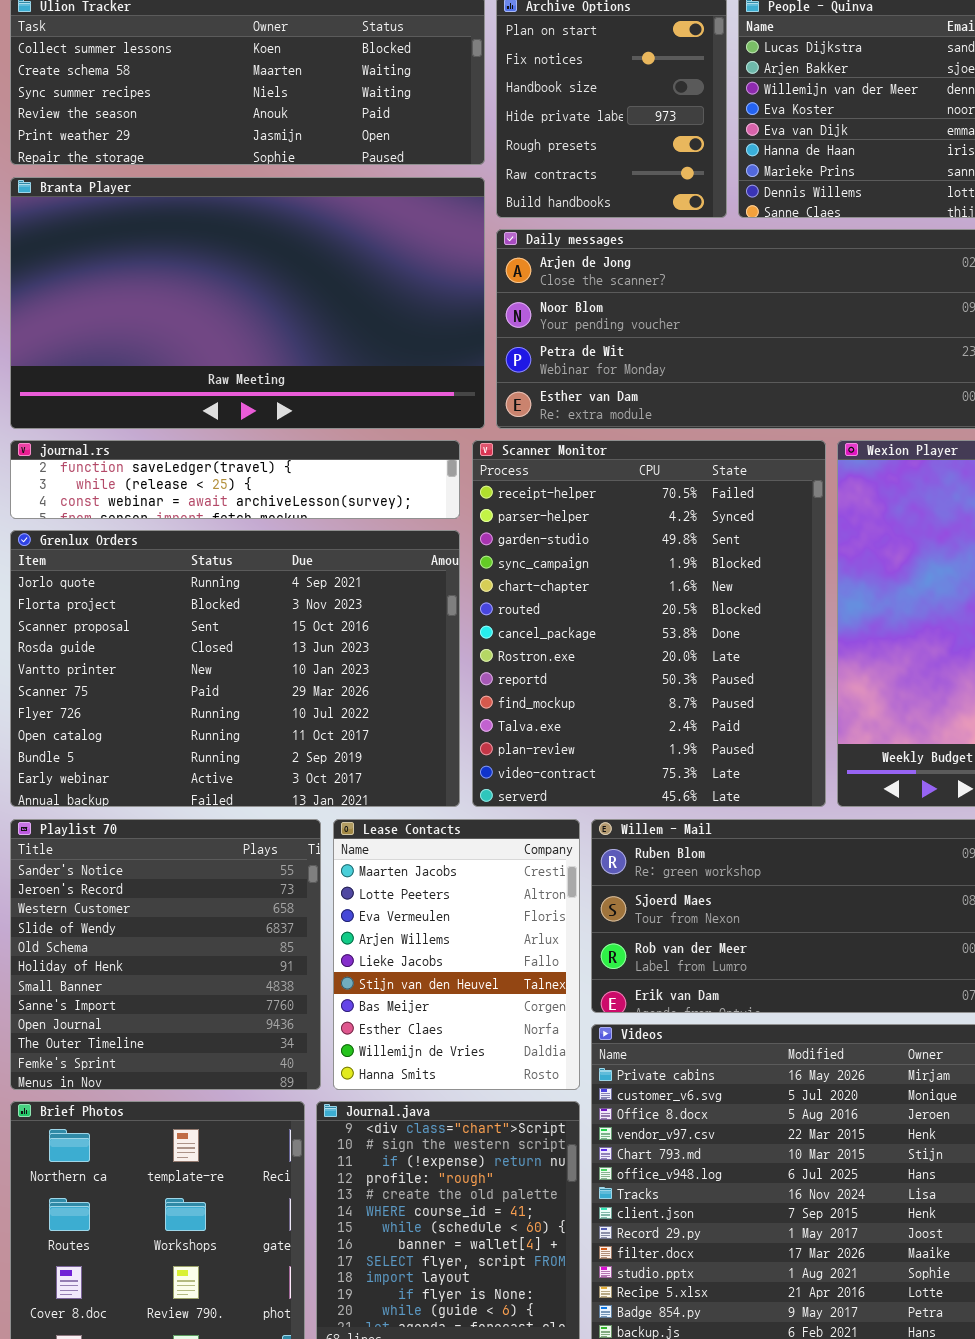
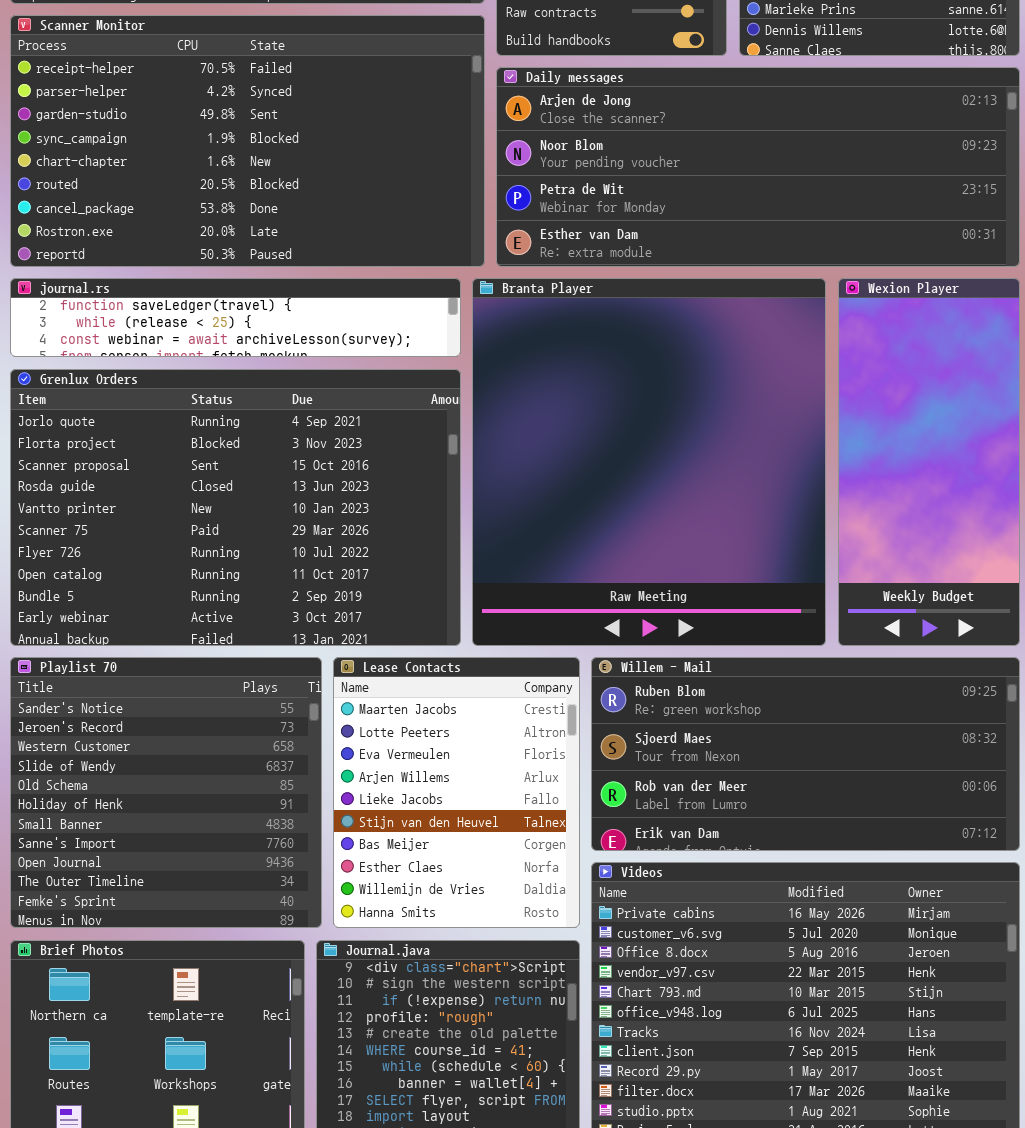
Branta Player: [10,177,485,429] -> [472,278,826,646], moved, resized
Scanner Monitor: [472,440,826,807] -> [10,15,485,267], moved, resized

